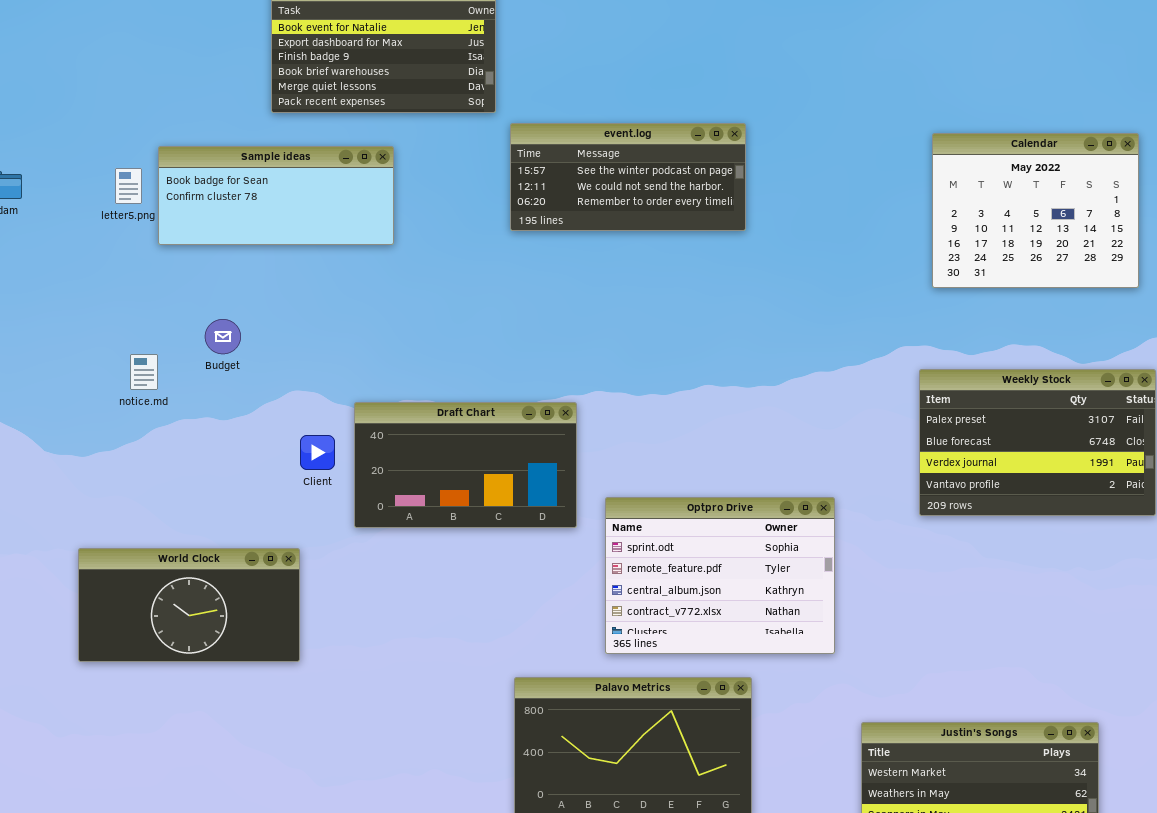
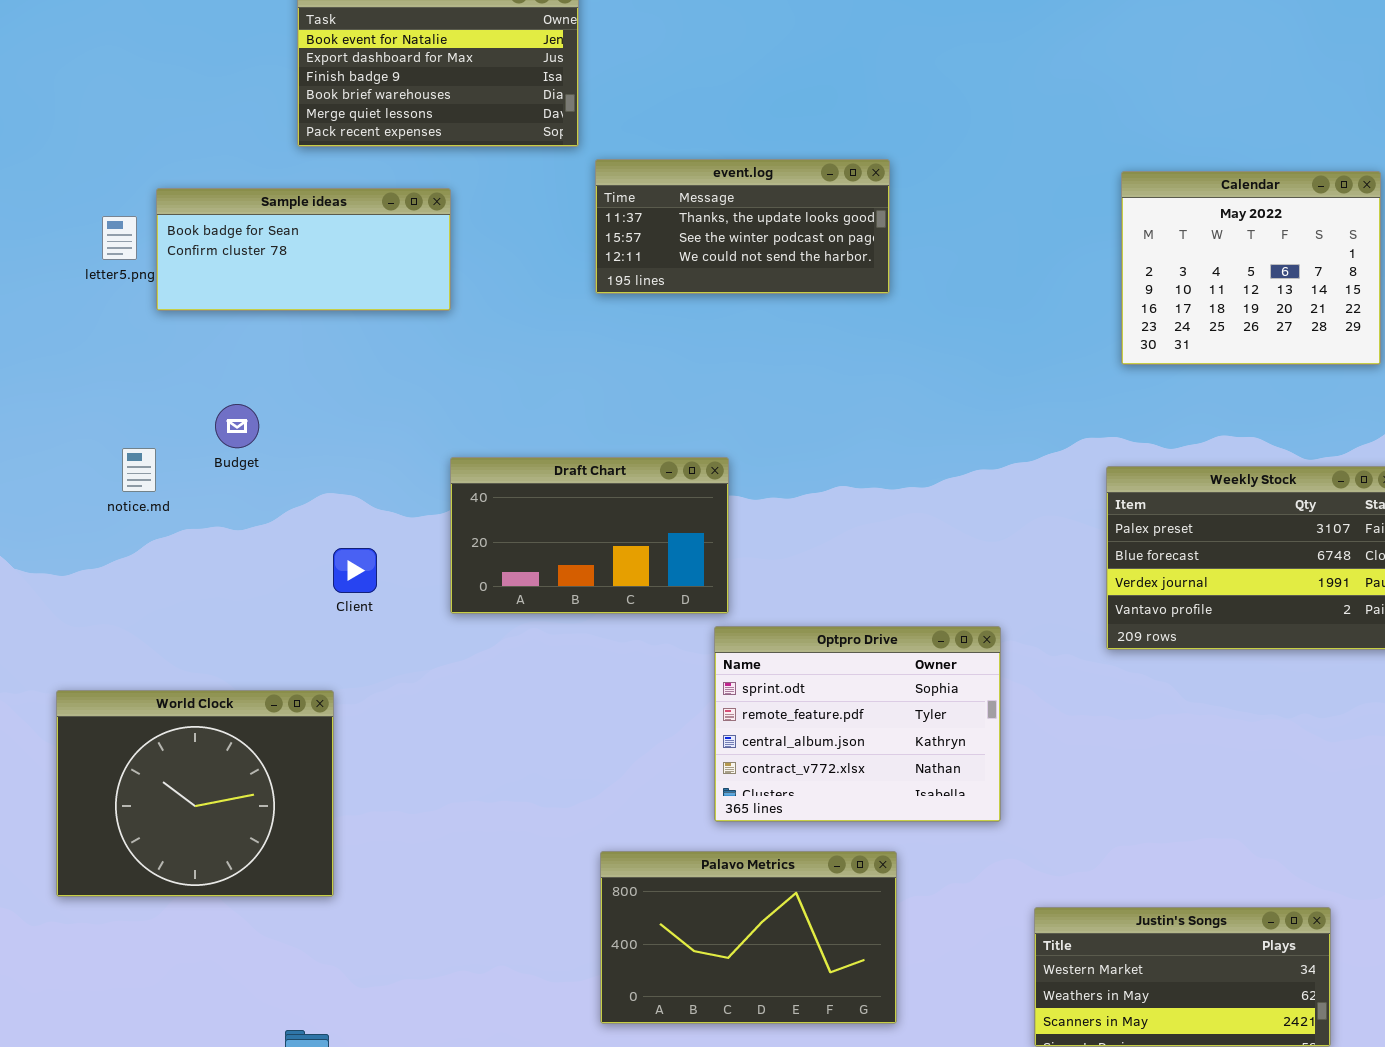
event.log: [510,123,746,231] -> [595,159,890,294], scrolled up 1 row
Draft Chart: [354,402,577,528] -> [450,457,729,614], moved
World Clock: [78,548,300,662] -> [56,690,334,897], resized

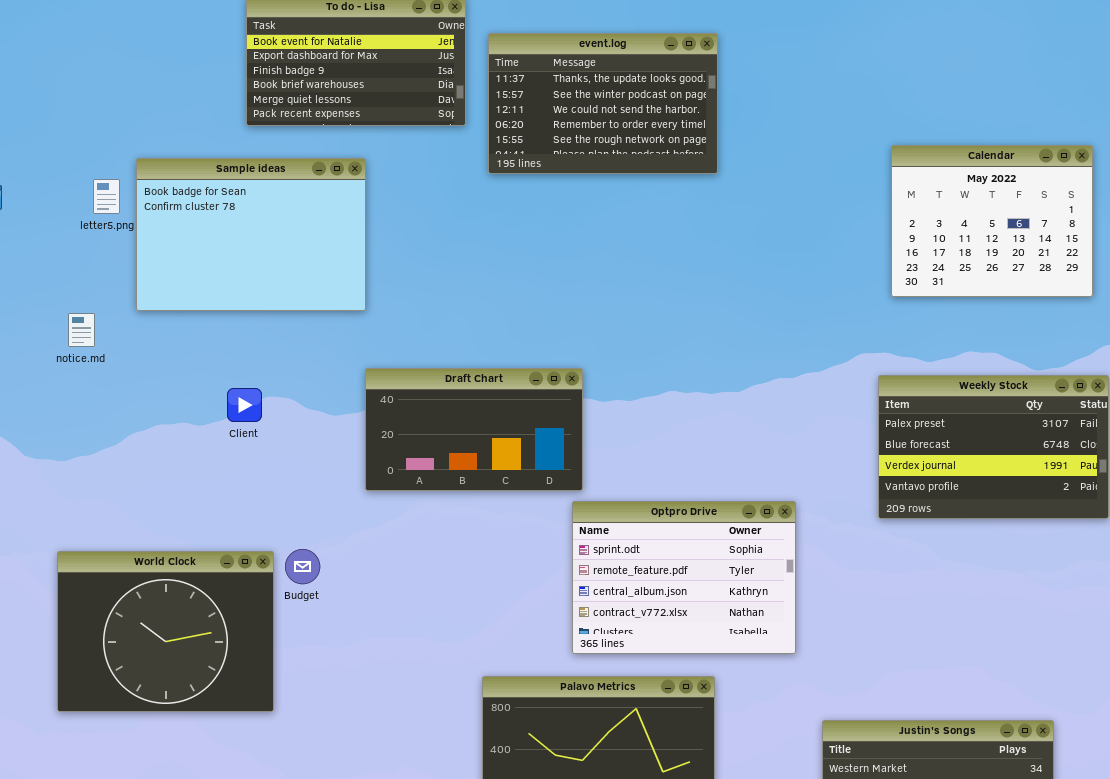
event.log: [595,159,890,294] -> [488,33,718,174], moved, resized
Sample ideas: [156,188,451,311] -> [136,158,366,311], resized
Budget: [215,404,259,448] -> [285,549,320,584], moved
notice.md: [122,448,156,492] -> [68,313,95,347], moved
Client: [333,548,377,593] -> [227,388,262,422], moved

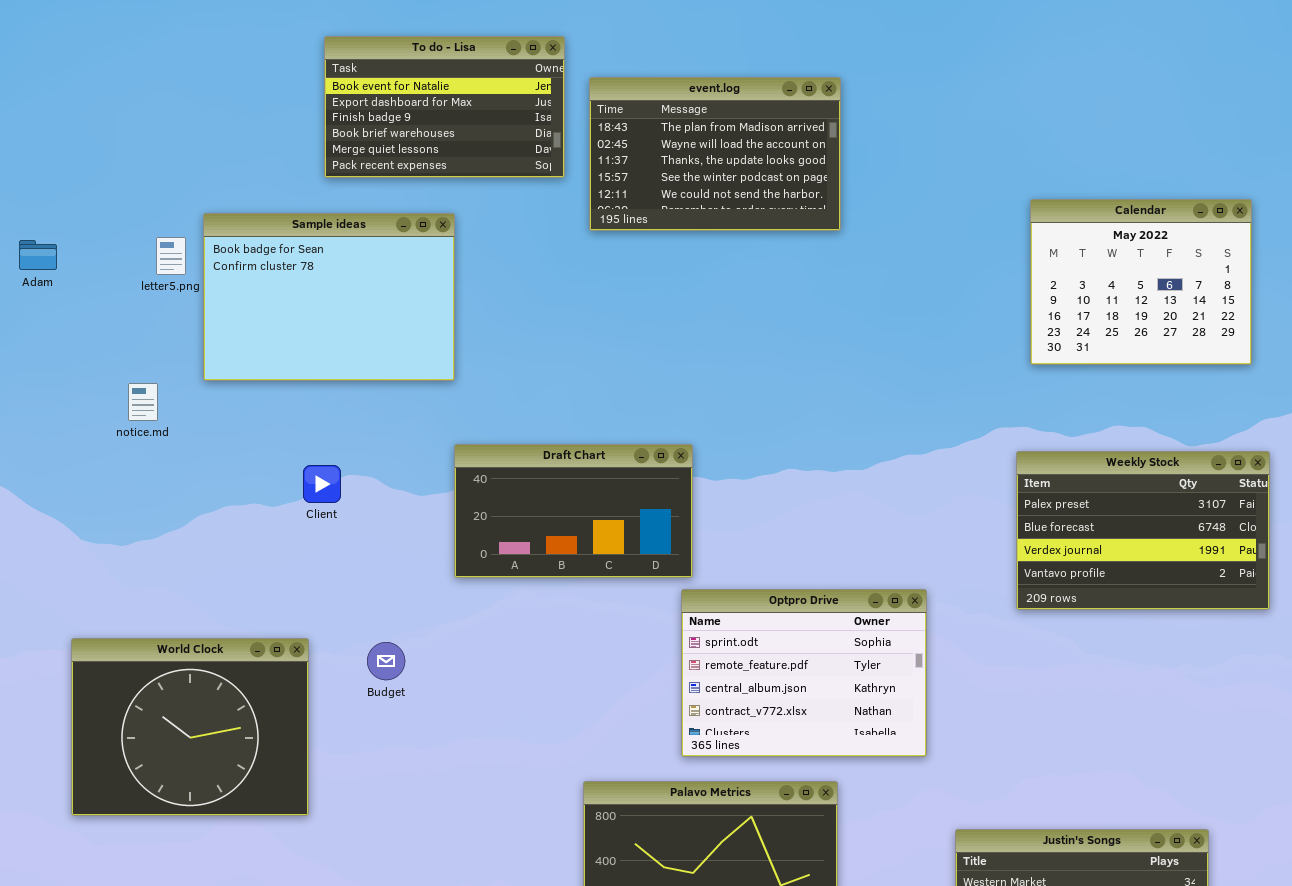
event.log: [488,33,718,174] -> [589,77,841,231], scrolled up 2 rows
World Clock: [57,551,274,712] -> [71,638,309,816], moved

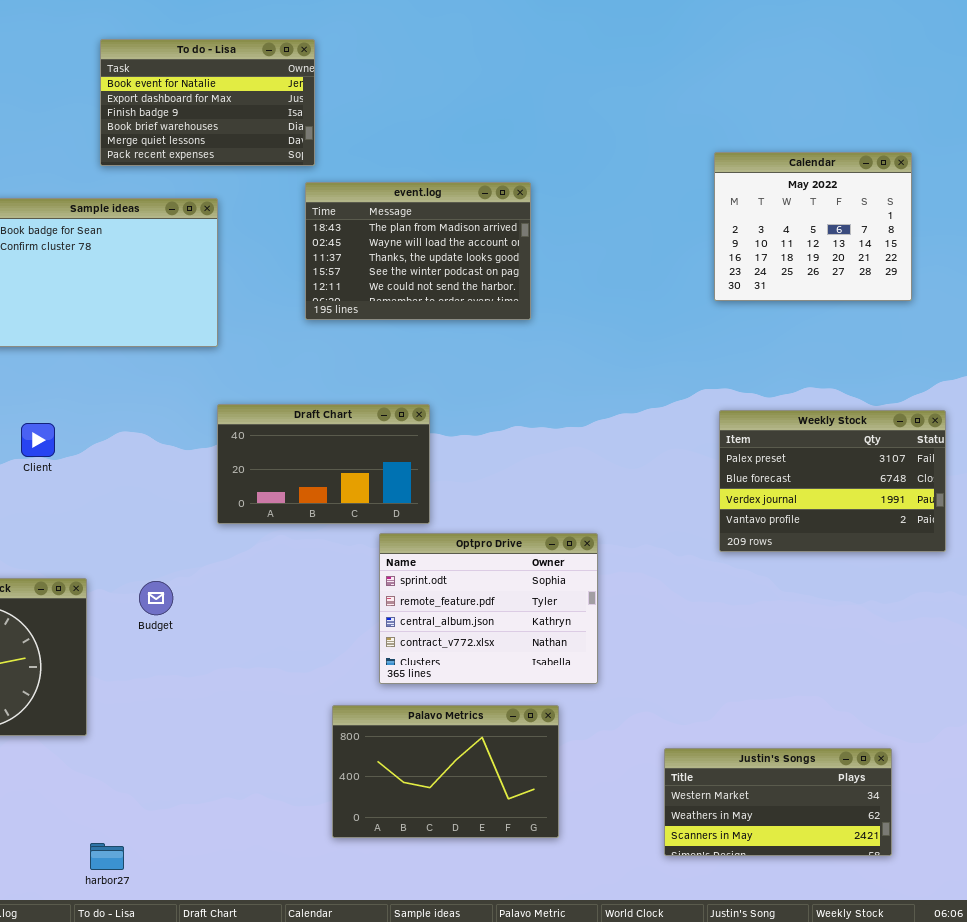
event.log: [589,77,841,231] -> [305,182,531,320], moved
Calendar: [1030,199,1252,365] -> [714,152,912,301], moved
Client: [303,465,341,503] -> [21,423,55,457], moved
Optpro Drive: [681,589,927,757] -> [379,533,598,684], moved

